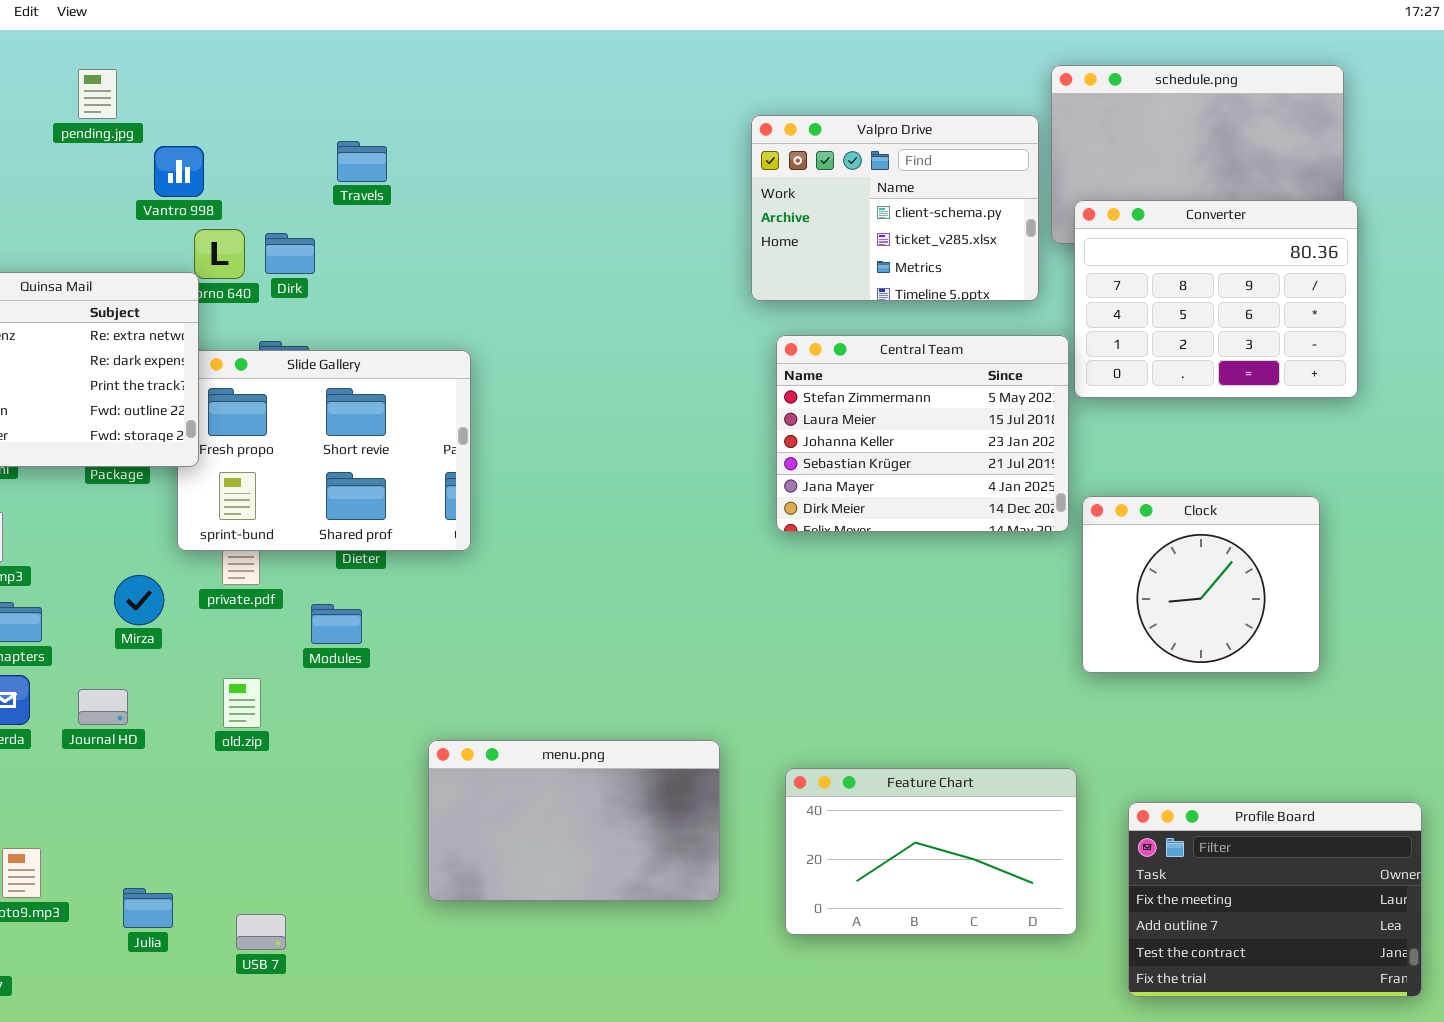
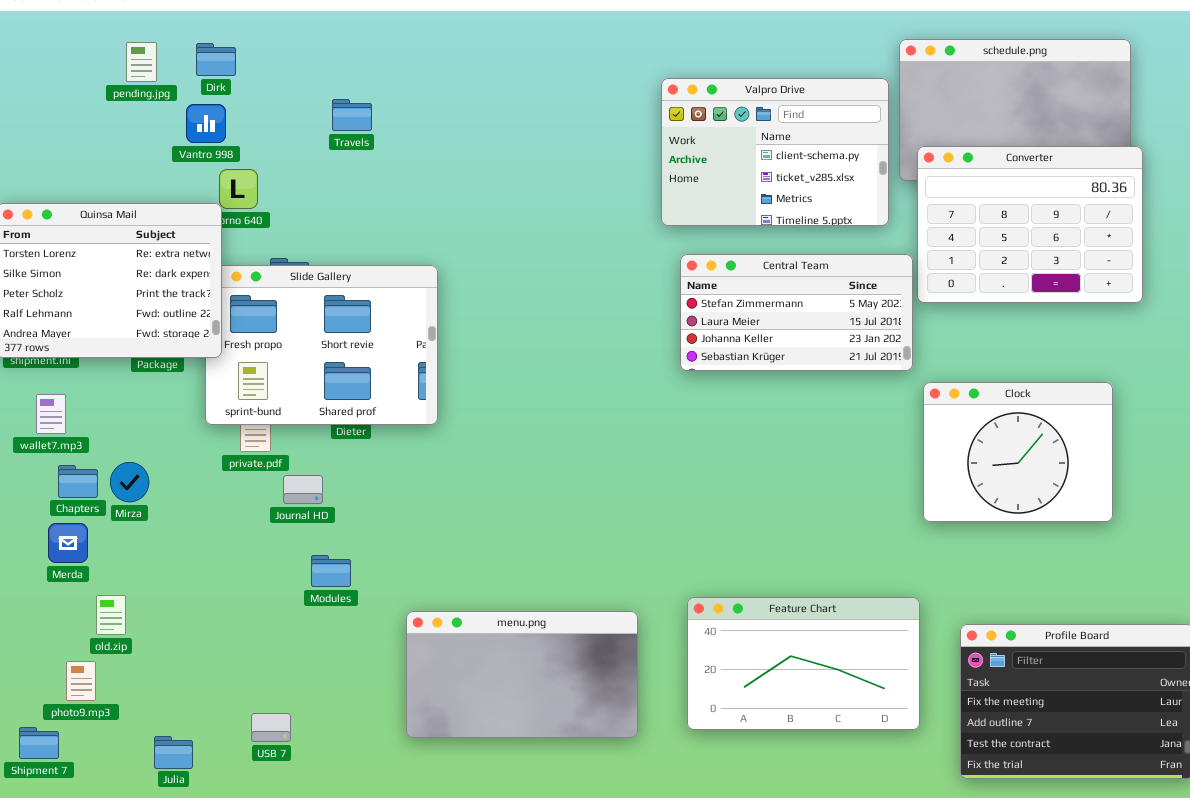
Dirk: [265,233,315,274] -> [196,43,236,76], moved
Central Team: [776,335,1069,532] -> [680,254,913,371], resized
Mirza: [114,575,164,625] -> [110,462,149,502], moved
Modules: [311,604,362,644] -> [311,555,351,587], moved
old.zip: [223,678,261,728] -> [96,595,126,635], moved
Journal HD: [78,689,128,725] -> [283,475,323,504], moved
menu.png: [428,740,720,901] -> [406,611,638,738], moved
Julia: [123,888,173,928] -> [154,736,193,769], moved

